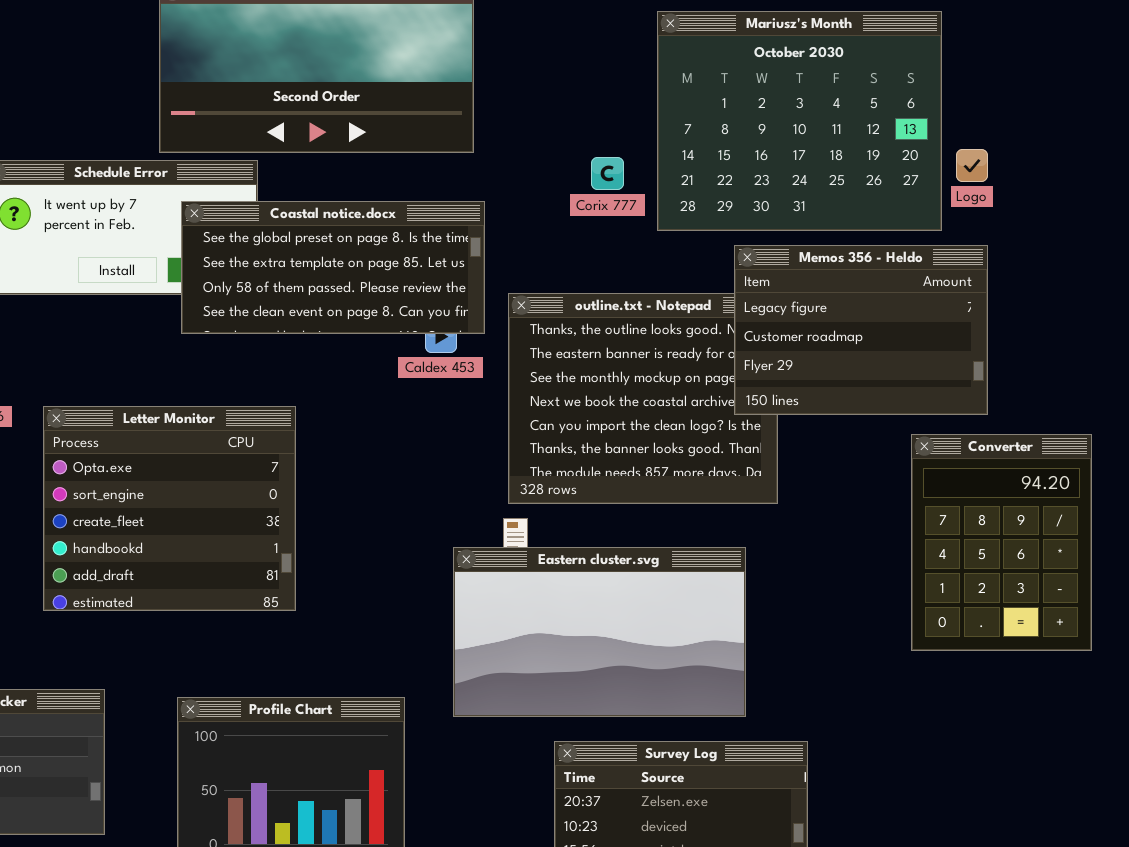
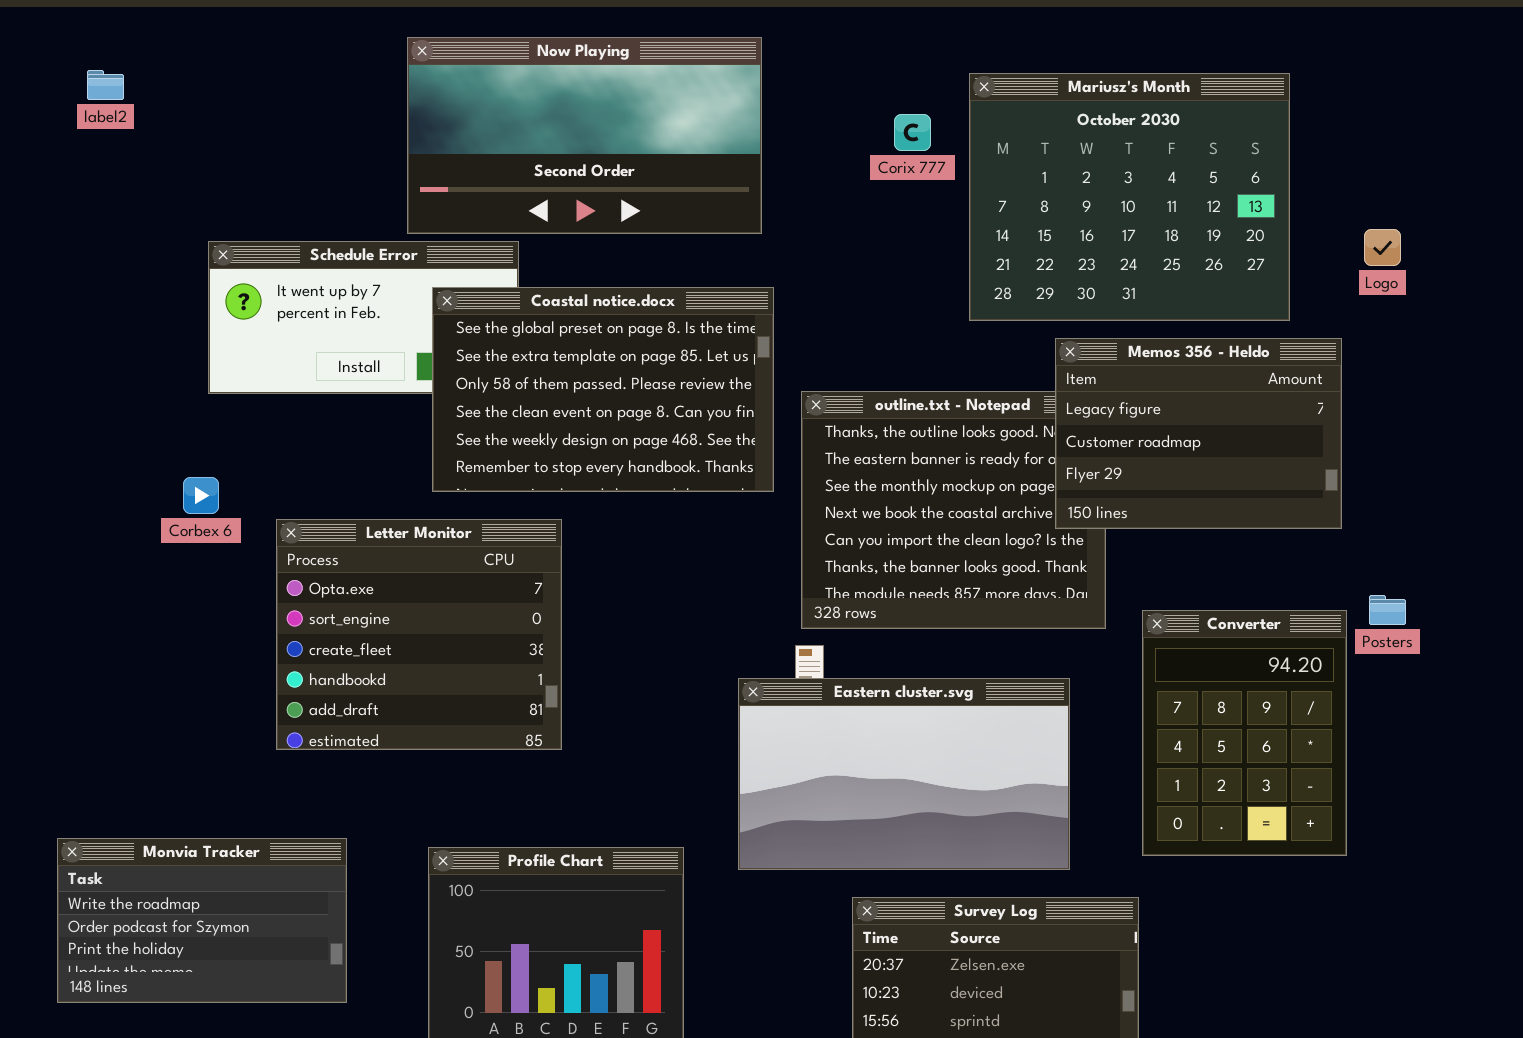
Logo: [956,149,988,182] -> [1364,229,1401,266], moved
Corix 777: [591,157,624,190] -> [894,114,931,151], moved
Coastal notice.docx: [181,201,485,334] -> [432,287,774,492], resized
Converter: [911,434,1092,651] -> [1142,610,1347,856], moved

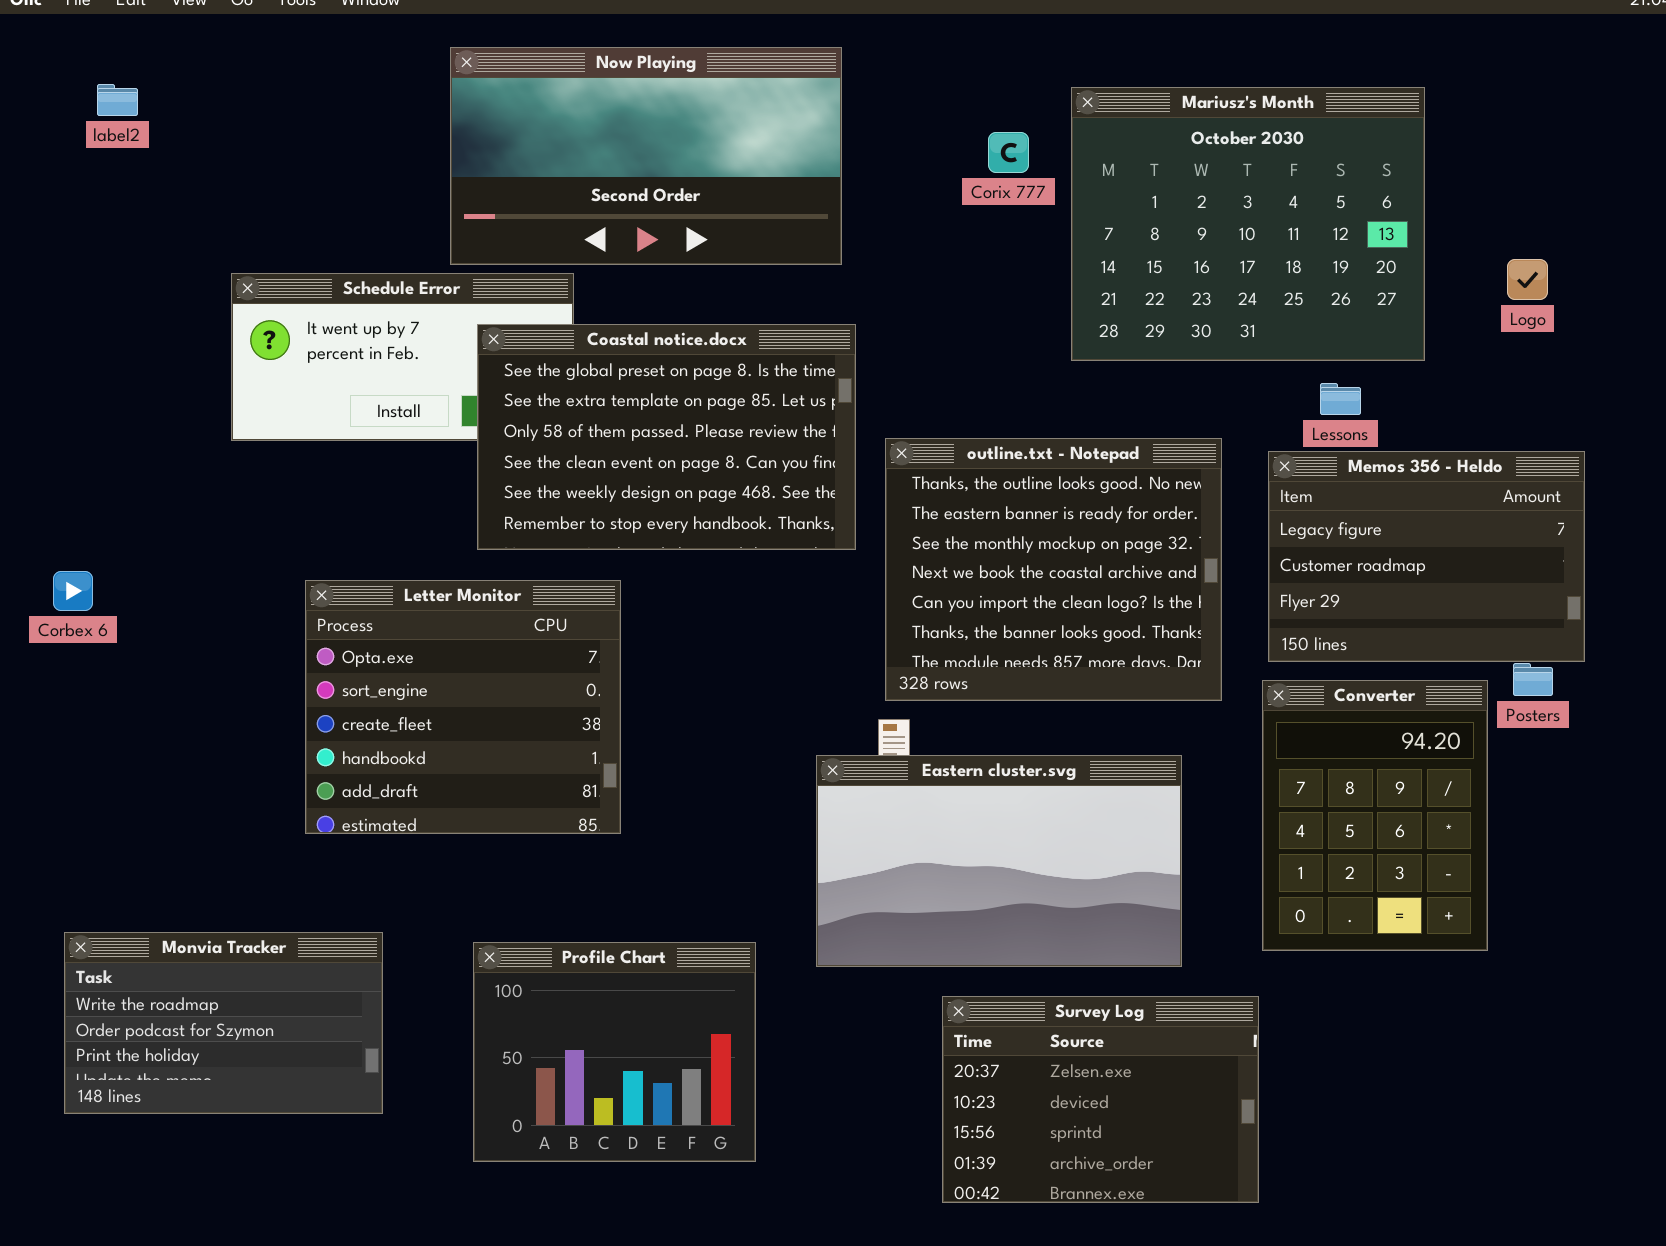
Memos 356 - Heldo: [1055,338,1342,529] -> [1268,451,1585,662], moved
Corbex 6: [183,477,219,514] -> [53,571,93,611], moved

